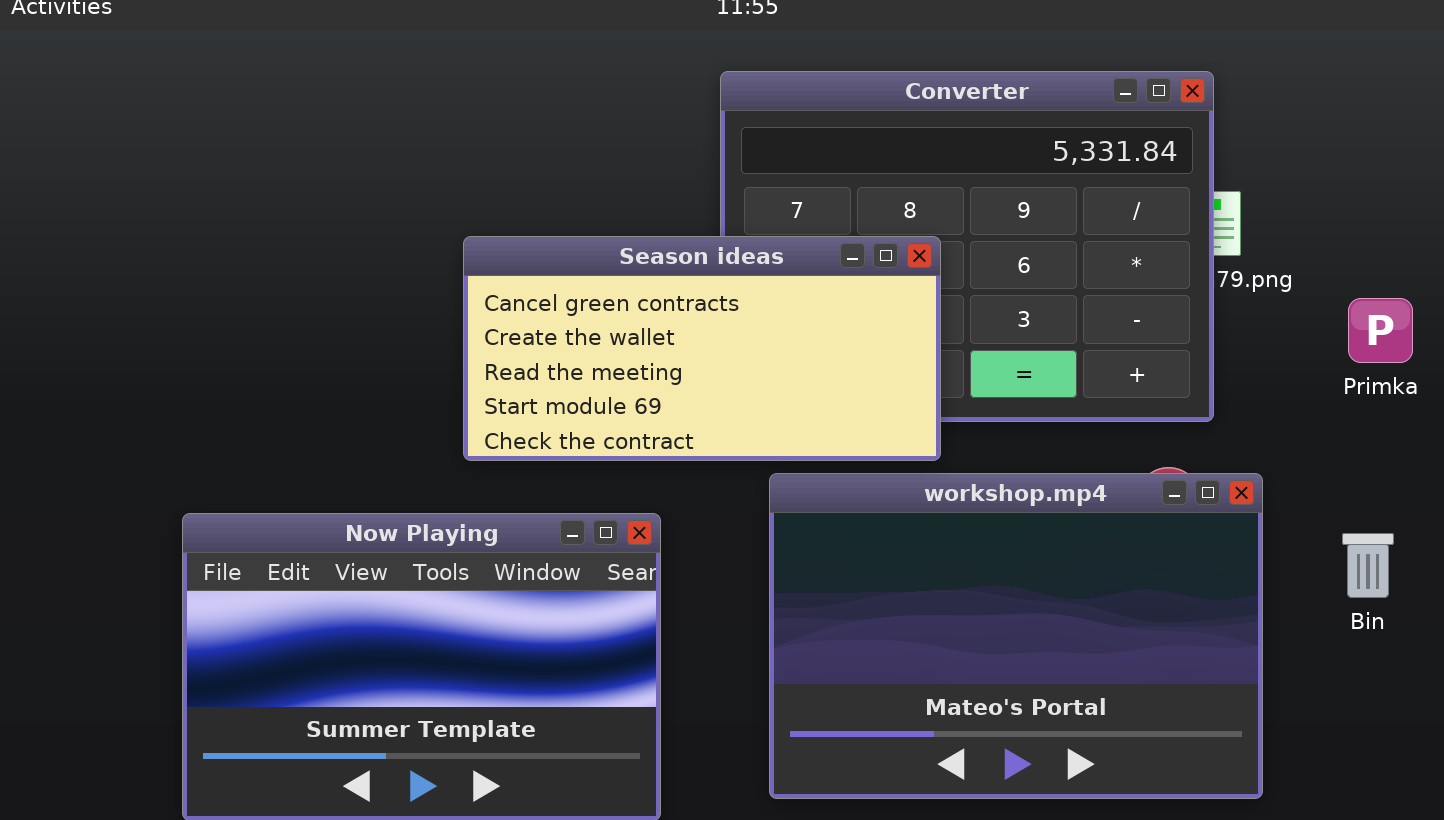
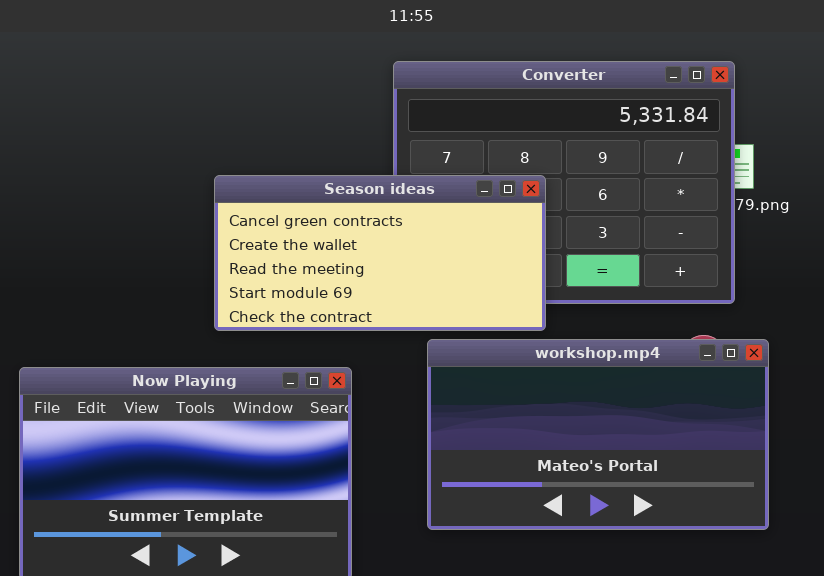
workshop.mp4: [769,473,1263,799] -> [427,339,769,530], resized

